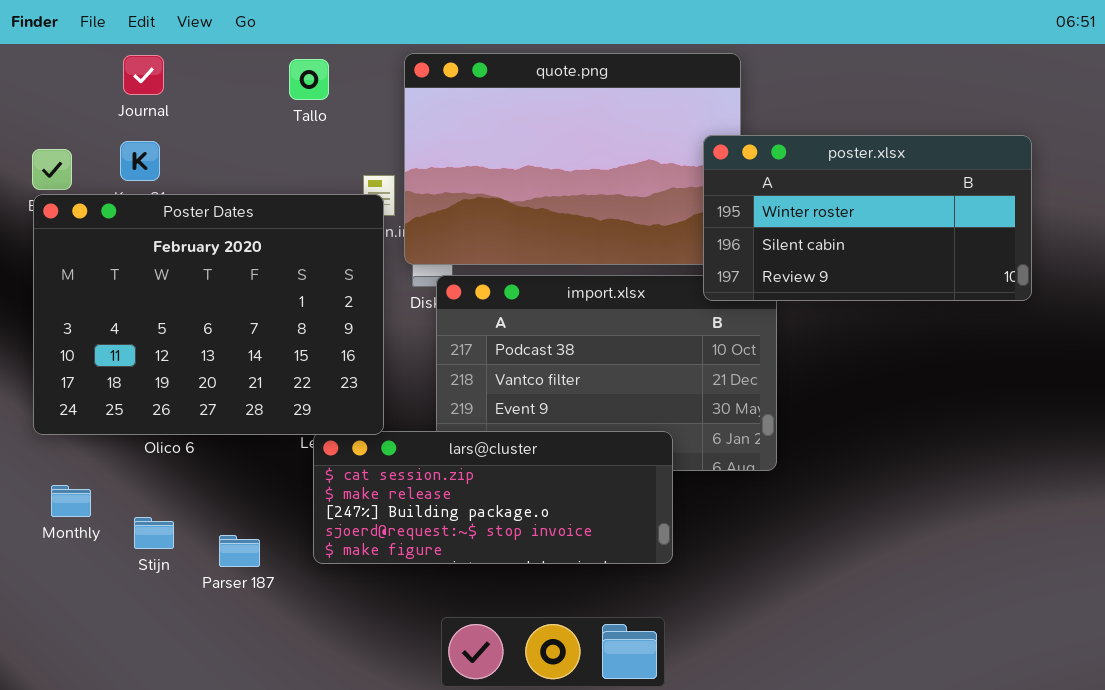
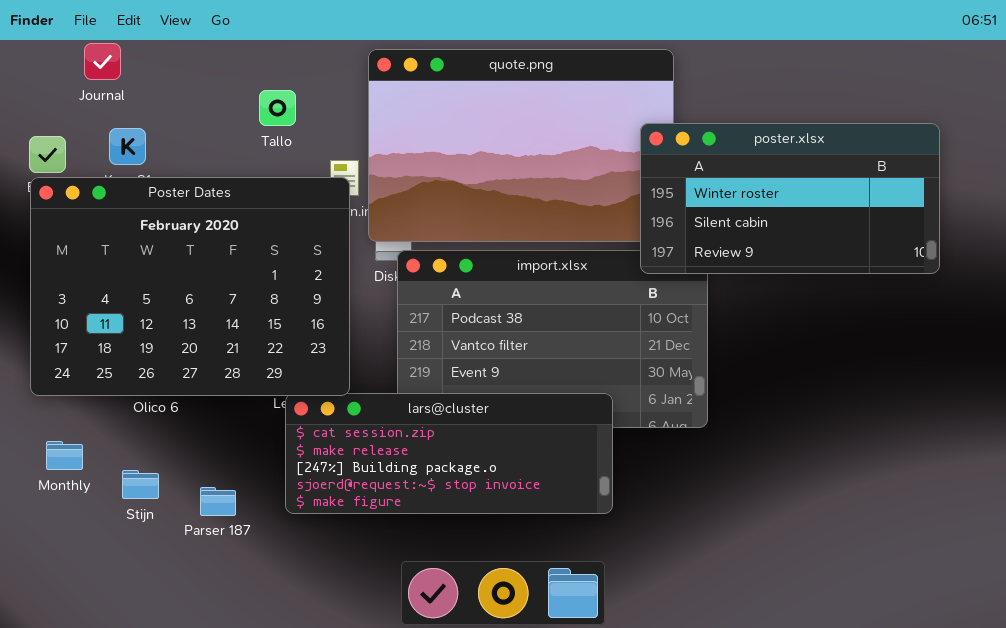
Journal: [123,55,164,95] -> [84,43,121,80], moved
Tallo: [289,59,329,100] -> [259,90,296,126], moved

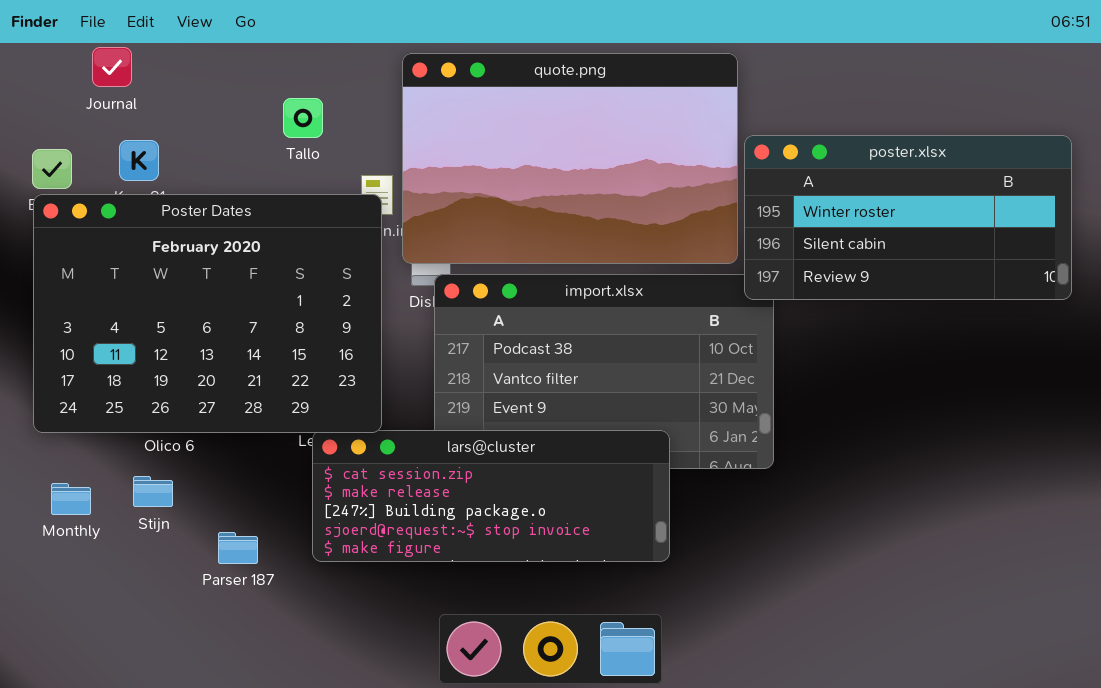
poster.xlsx: [640,123,940,274] -> [744,135,1072,300], moved
Stijn: [122,470,159,499] -> [133,476,173,507], moved

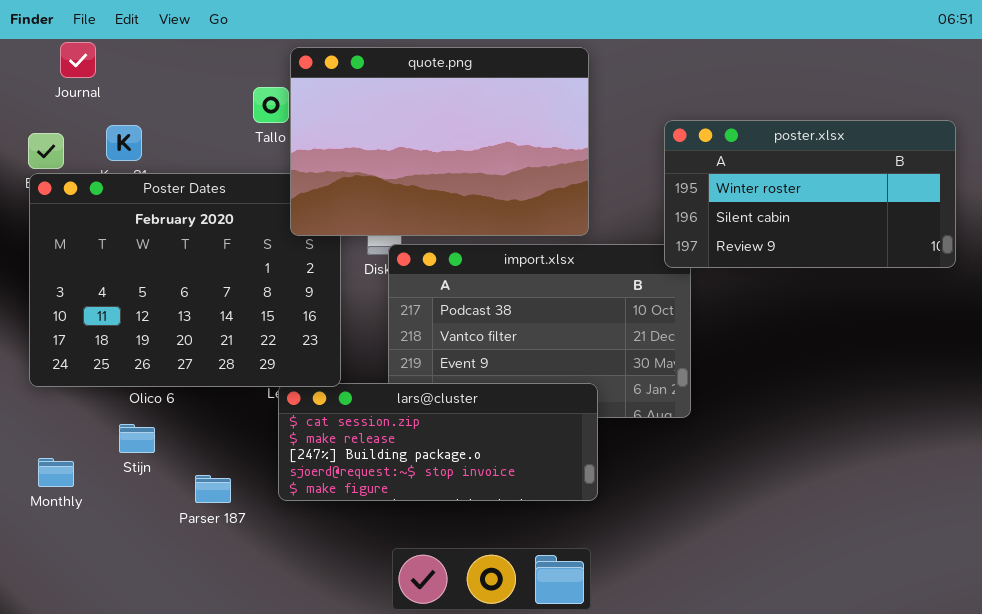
Journal: [92,47,132,87] -> [60,42,96,78], moved
quote.png: [402,53,738,264] -> [290,47,589,236], moved
Monthly: [51,483,91,515] -> [38,458,74,487], moved

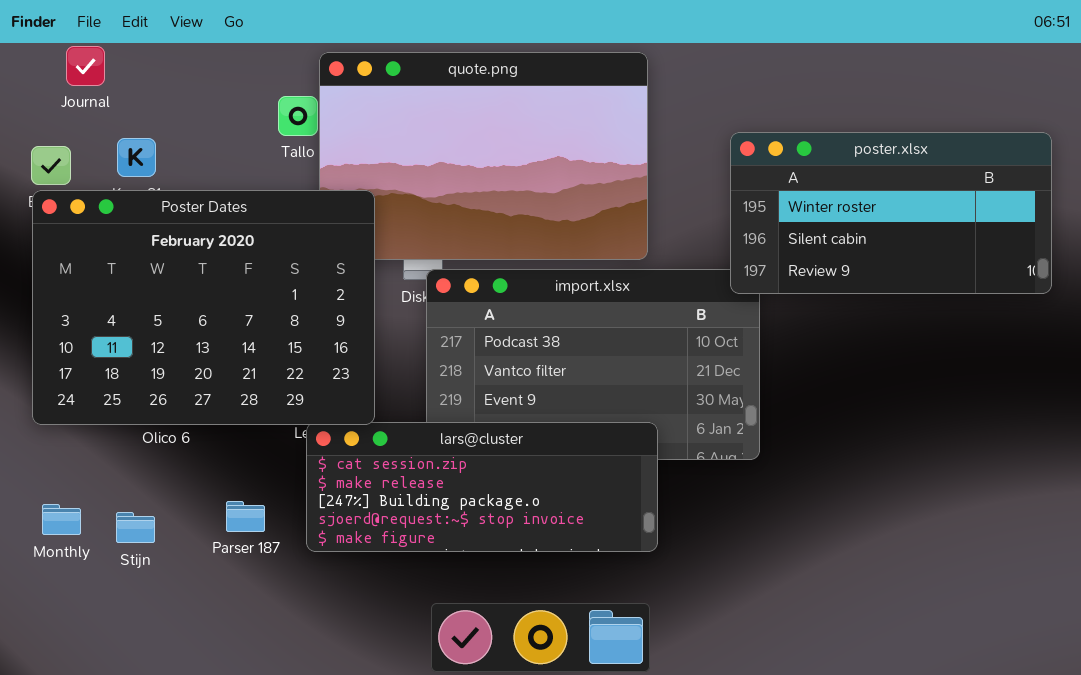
Poster Dates: [29,173,341,387] -> [32,190,375,425], raised
Stijn: [119,424,155,453] -> [116,512,155,543], moved
Parser 187: [195,475,231,503] -> [226,501,265,532], moved

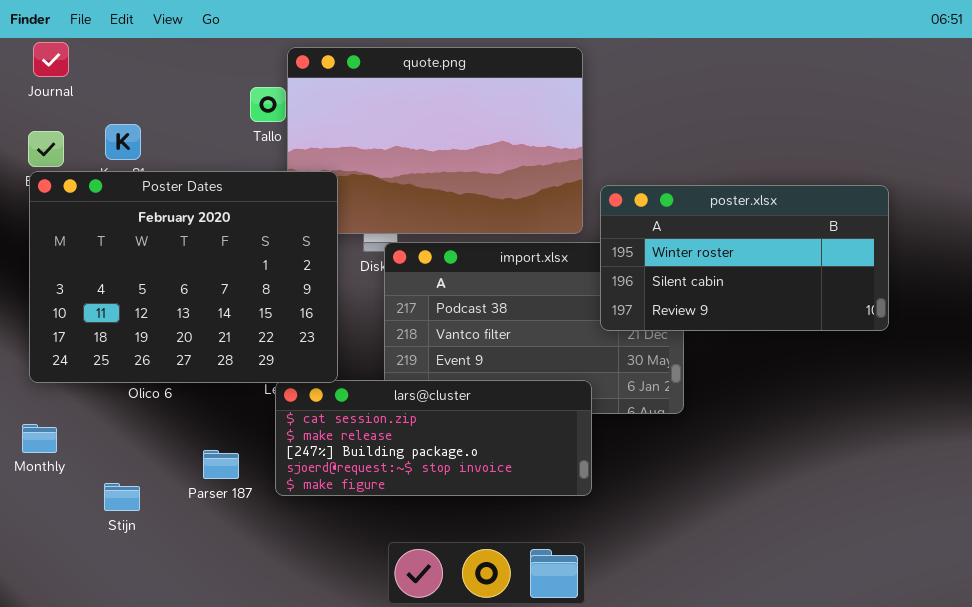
Journal: [66,46,105,86] -> [33,42,69,77], moved
poster.xlsx: [730,132,1052,294] -> [600,185,889,331], moved
Monthly: [42,504,81,535] -> [22,424,57,453], moved
Stijn: [116,512,155,543] -> [104,483,140,511], moved

